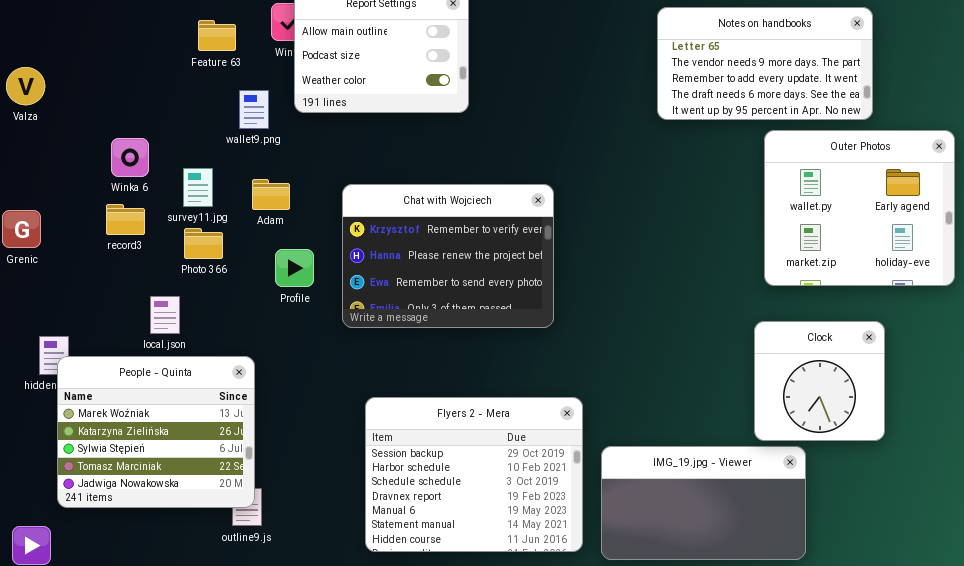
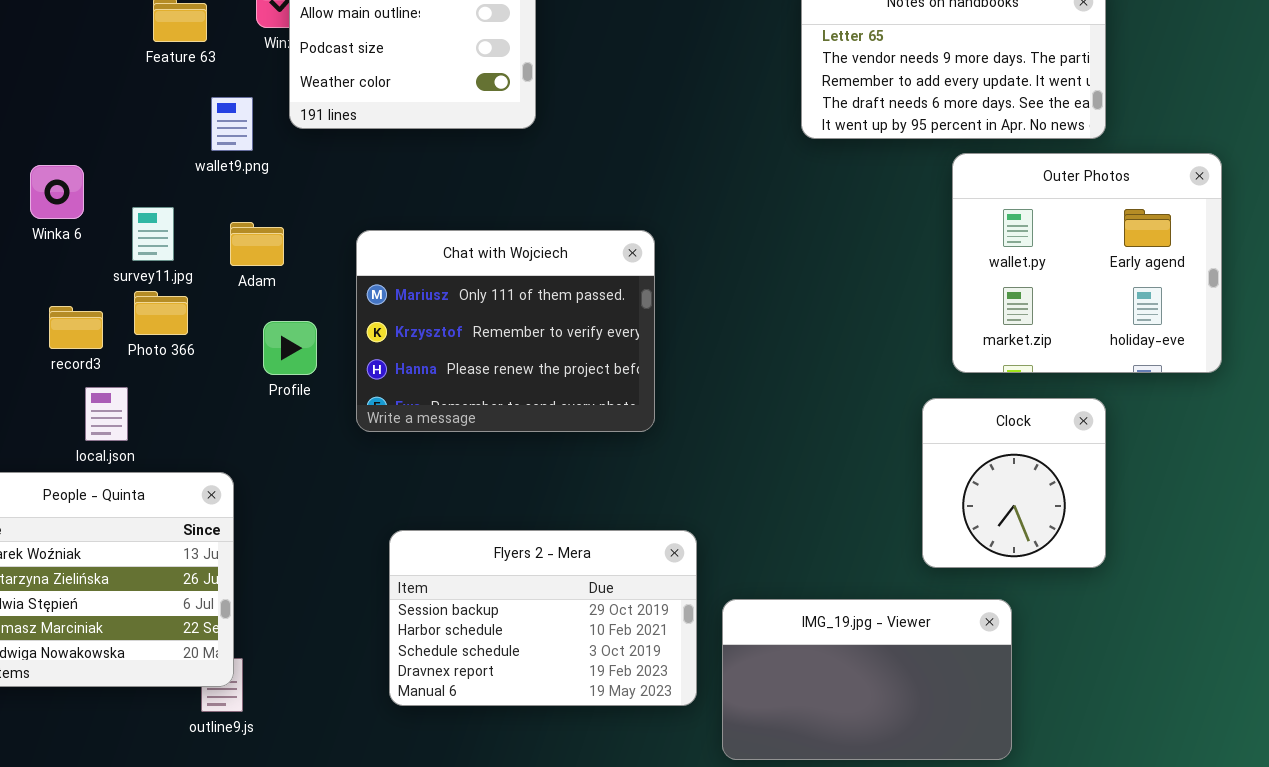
Chat with Wojciech: [342,184,554,328] -> [356,230,655,432], scrolled up 1 row
record3: [106,204,145,235] -> [49,306,103,349], moved
Clock: [754,321,885,441] -> [922,398,1106,568], moved
Flyers 2 - Mera: [365,397,583,552] -> [389,530,697,706], resized

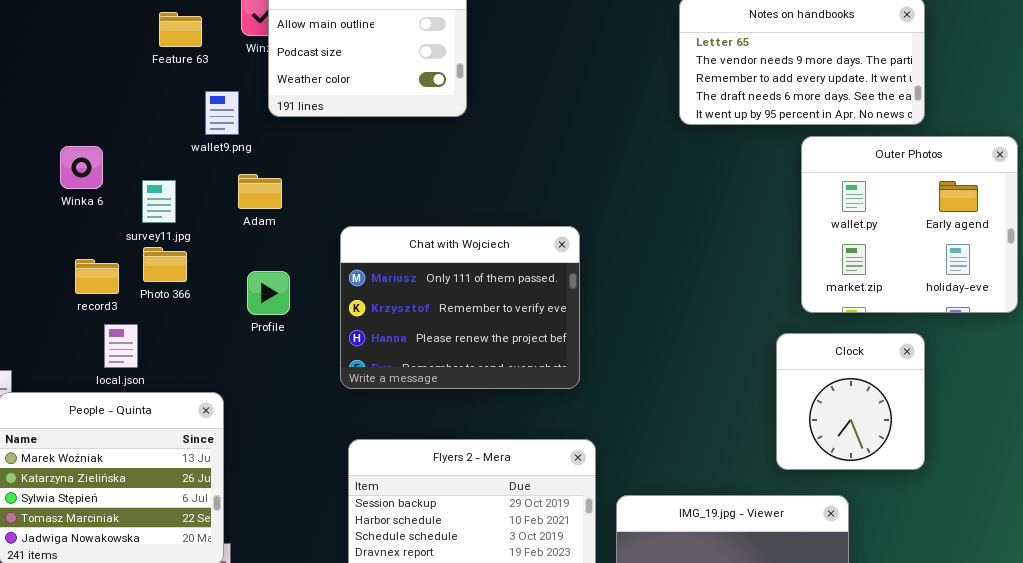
Adam: [230,222,284,266] -> [238,174,282,209], moved
Chat with Wojciech: [356,230,655,432] -> [340,226,580,389], moved

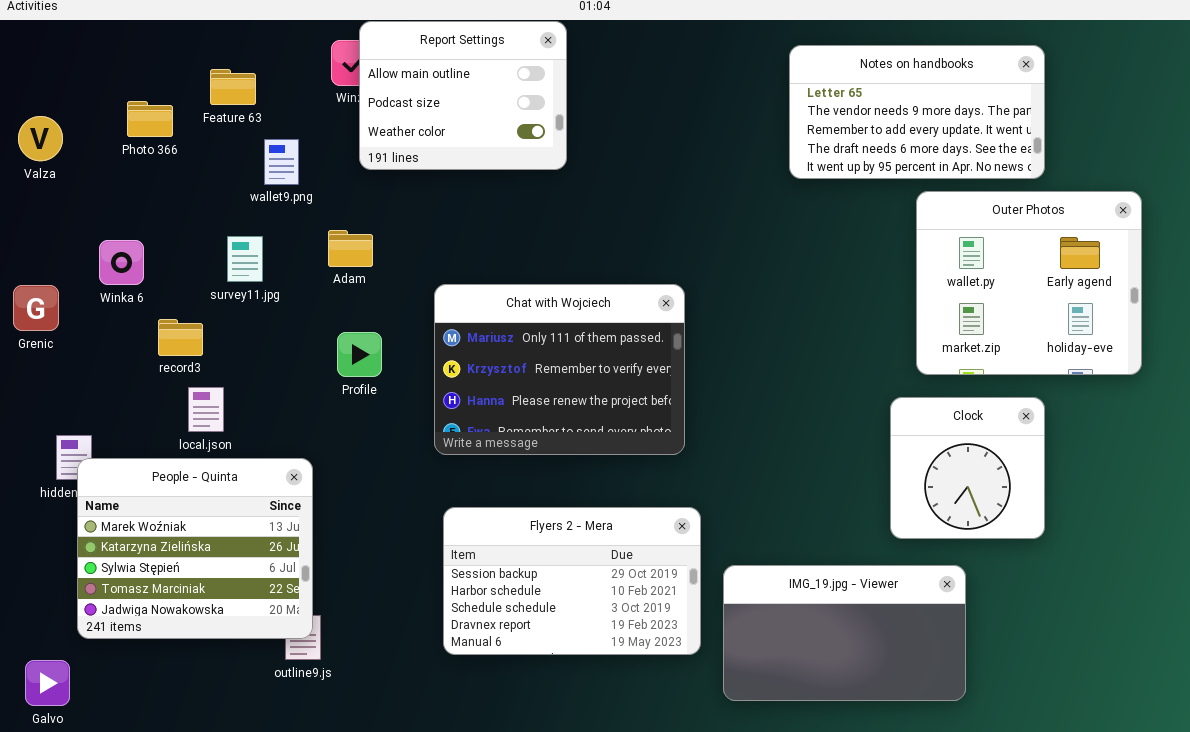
Feature 63: [159,12,202,47] -> [210,69,256,105], moved
wallet9.png: [205,91,239,135] -> [264,139,299,185], moved
Winka 6: [60,146,103,189] -> [99,240,144,285], moved
Photo 366: [143,247,187,282] -> [127,101,173,137], moved

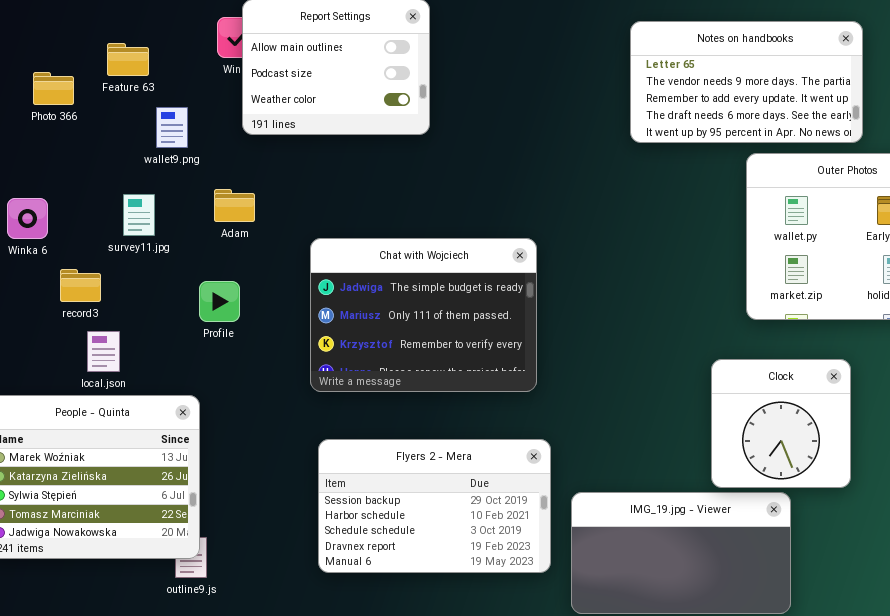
Chat with Wojciech: [434,284,685,455] -> [310,238,537,392], scrolled up 1 row
Profile: [337,332,382,377] -> [199,281,240,322], moved
Clock: [890,397,1045,539] -> [711,359,851,488], moved

